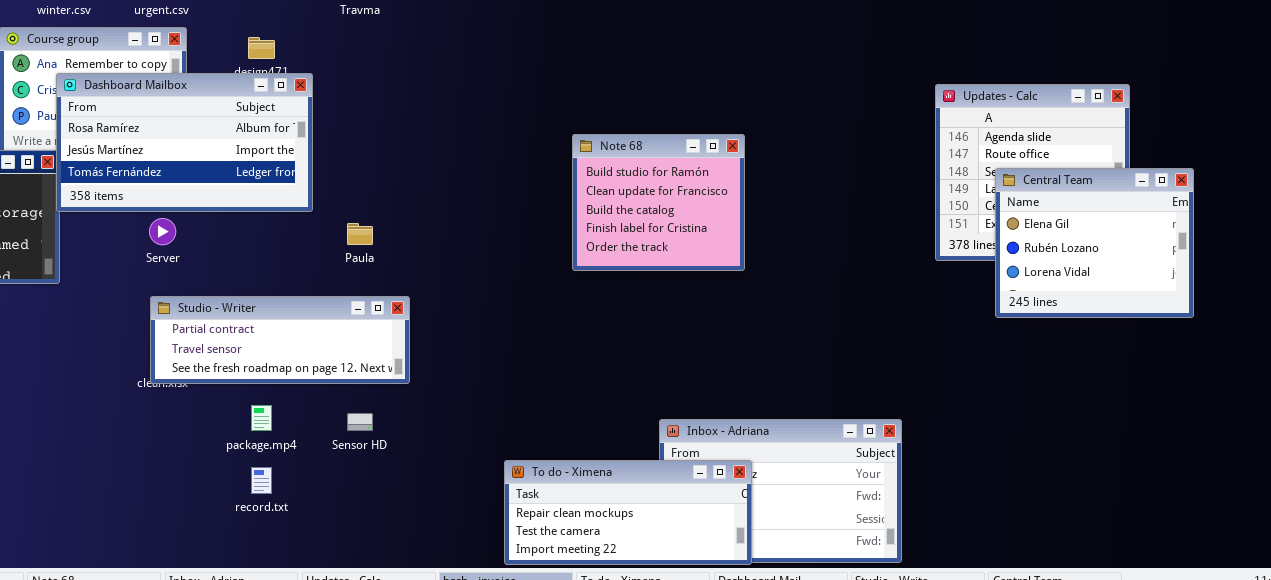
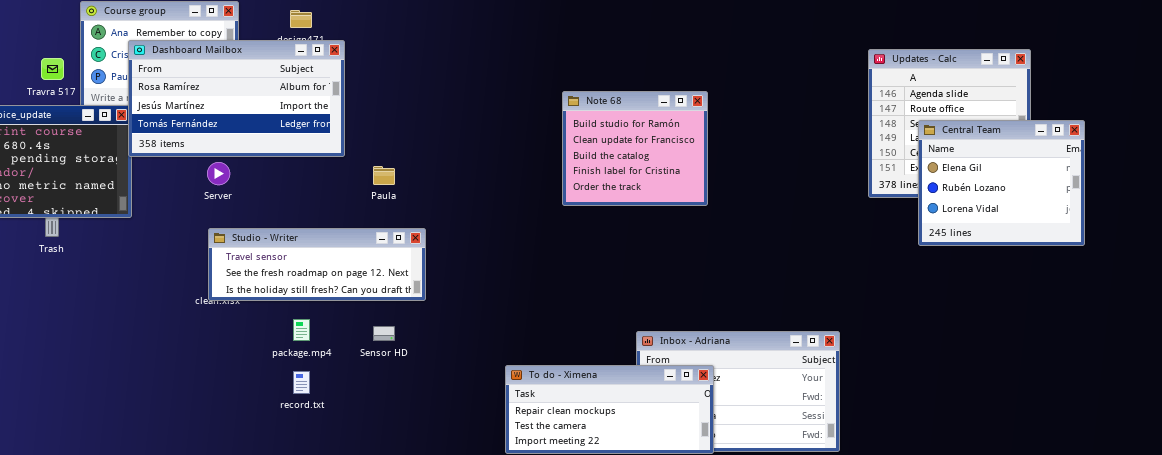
Studio - Writer: [150,296,410,384] -> [208,228,426,301], scrolled down 1 row

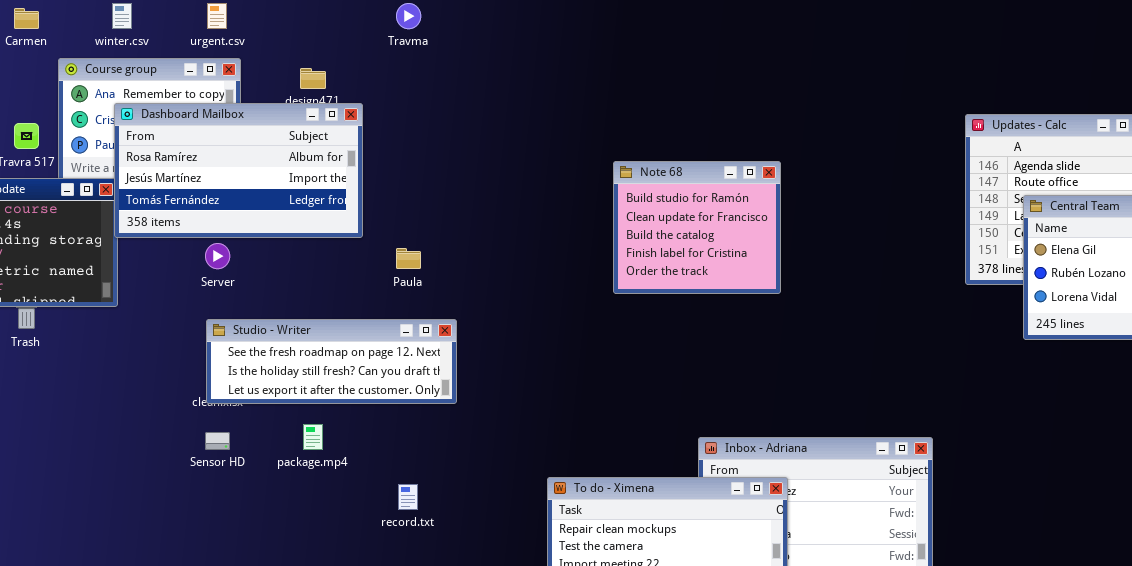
Studio - Writer: [208,228,426,301] -> [206,319,457,404], scrolled down 1 row
Sensor HD: [373,326,395,341] -> [205,432,230,450], moved
record.txt: [293,371,310,394] -> [398,484,418,510], moved

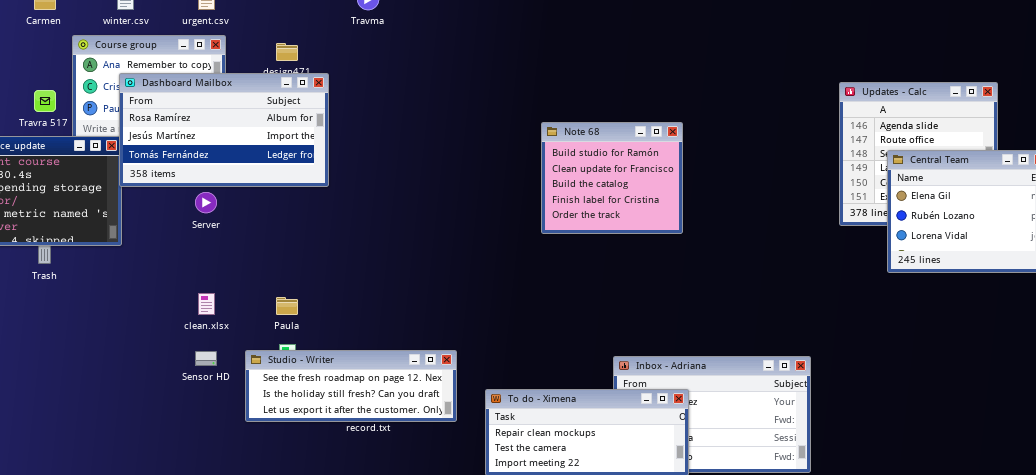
Paula: [396,248,421,269] -> [276,297,298,315], moved
Studio - Writer: [206,319,457,404] -> [245,350,457,422], moved

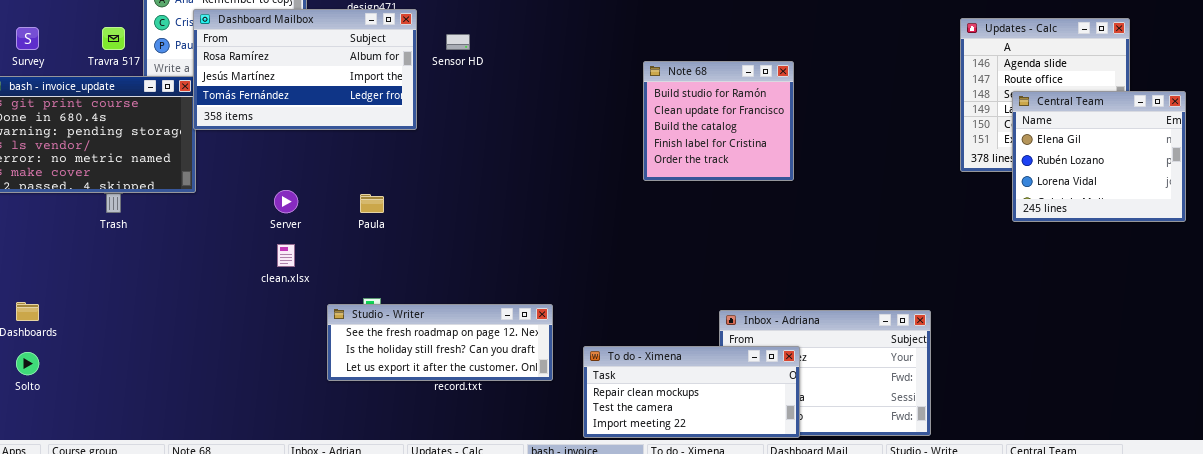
Server: [195,192,217,213] -> [274,190,298,213], moved
Paula: [276,297,298,315] -> [360,194,384,213], moved
Sensor HD: [195,351,217,366] -> [446,34,470,50], moved

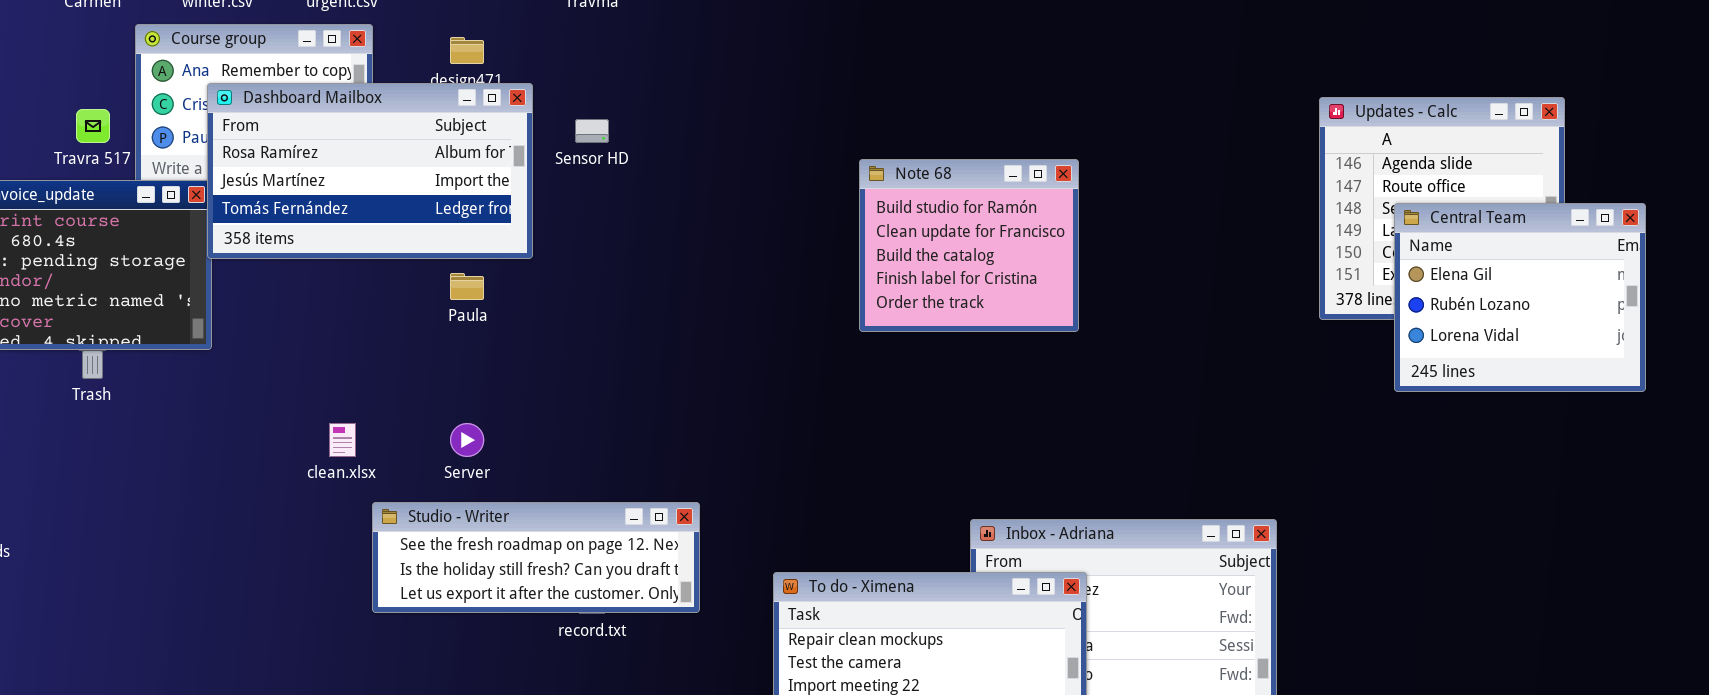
Server: [274,190,298,213] -> [450,423,484,457], moved
Paula: [360,194,384,213] -> [450,273,484,300], moved
Studio - Writer: [327,304,553,381] -> [372,502,700,613], moved

